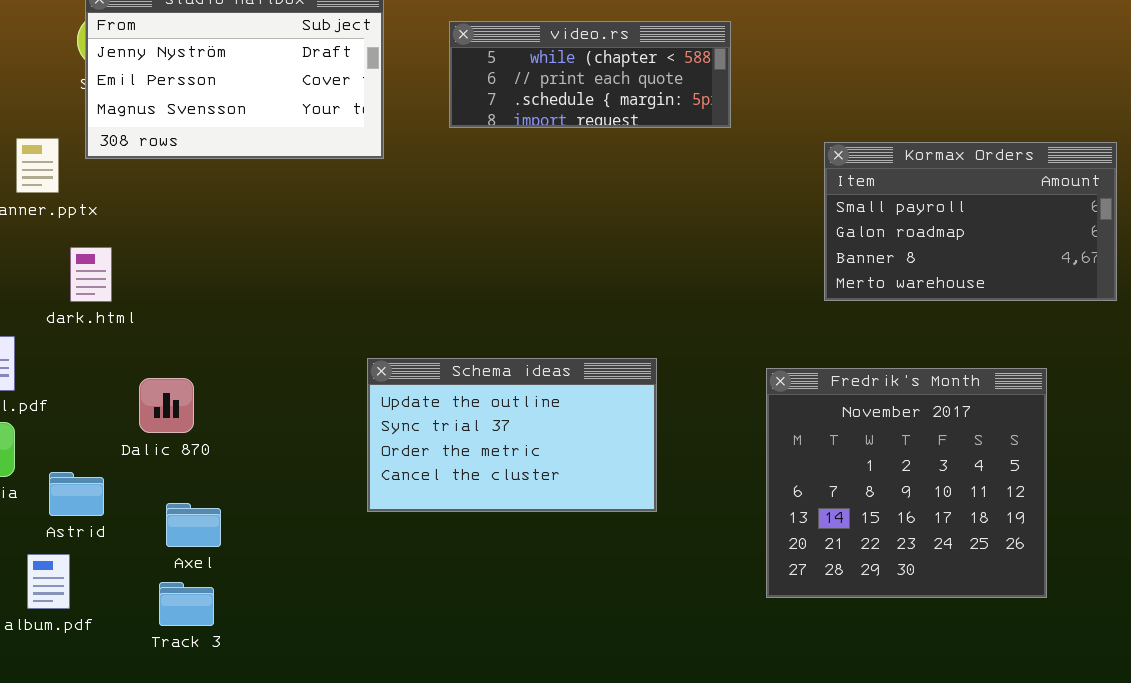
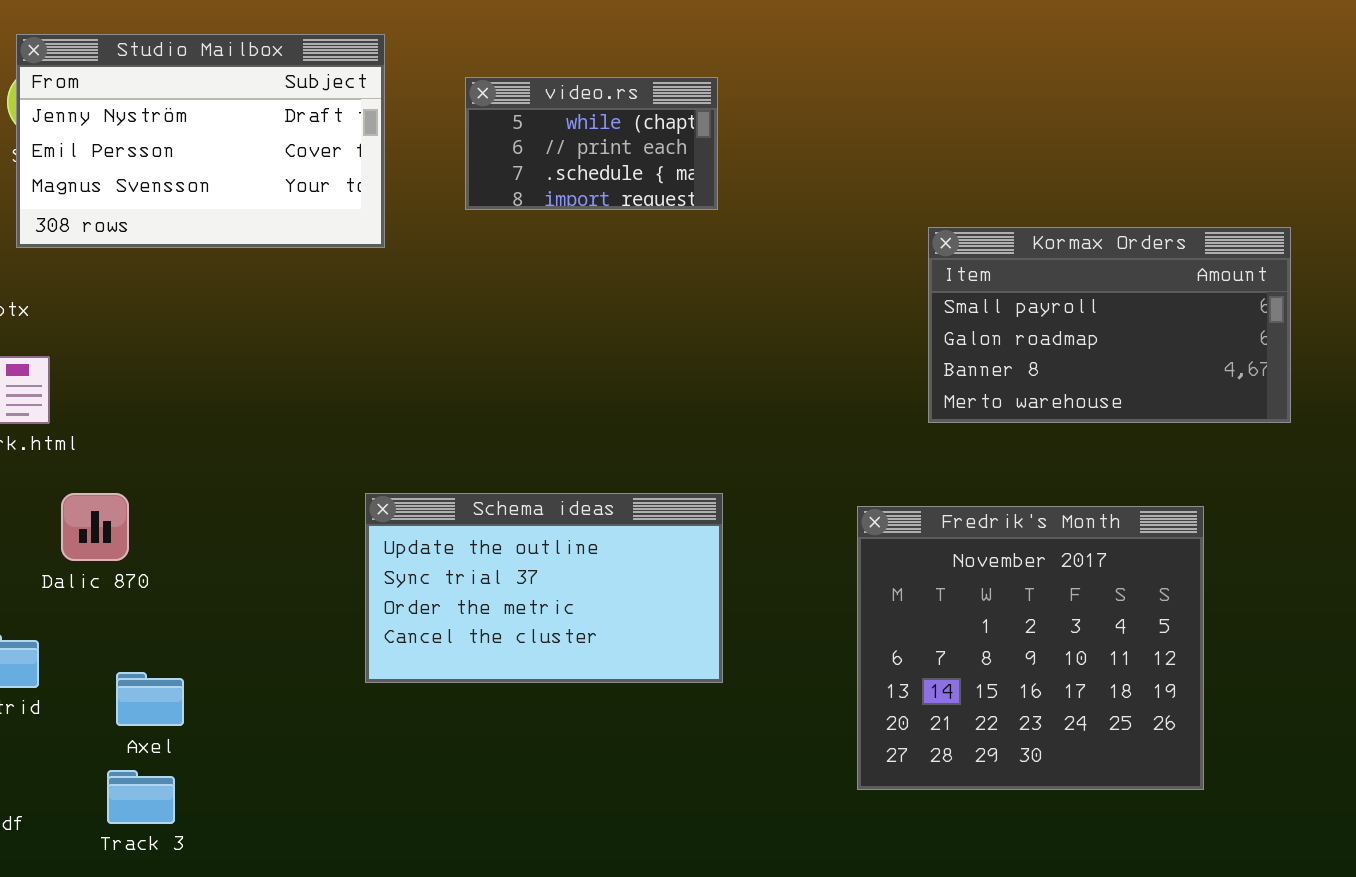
video.rs: [449,21,731,128] -> [465,77,718,210], resized
Dalic 870: [139,378,194,433] -> [61,493,129,561], moved

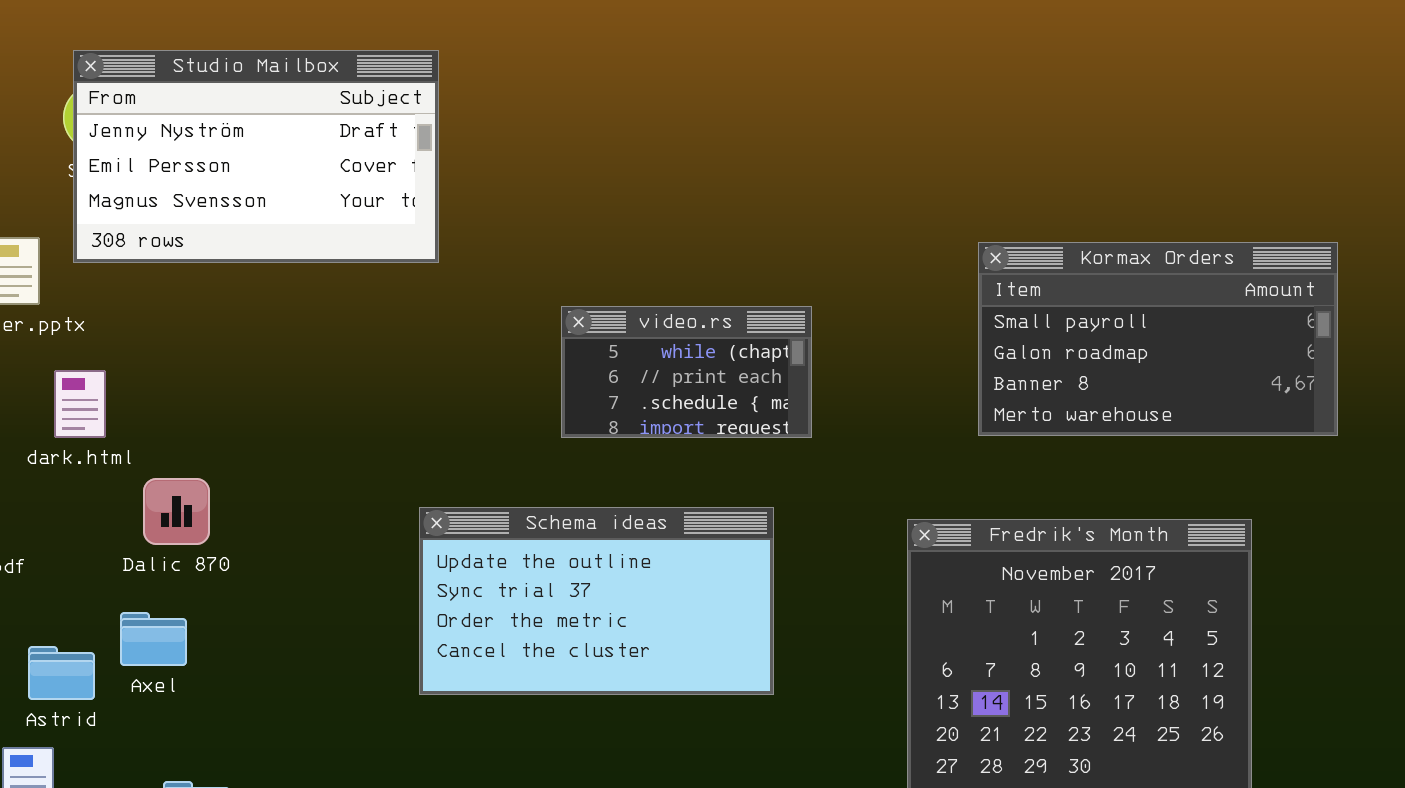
video.rs: [465,77,718,210] -> [561,306,812,438], moved
Dalic 870: [61,493,129,561] -> [143,478,210,545], moved
Axel: [116,672,184,726] -> [120,612,187,666], moved

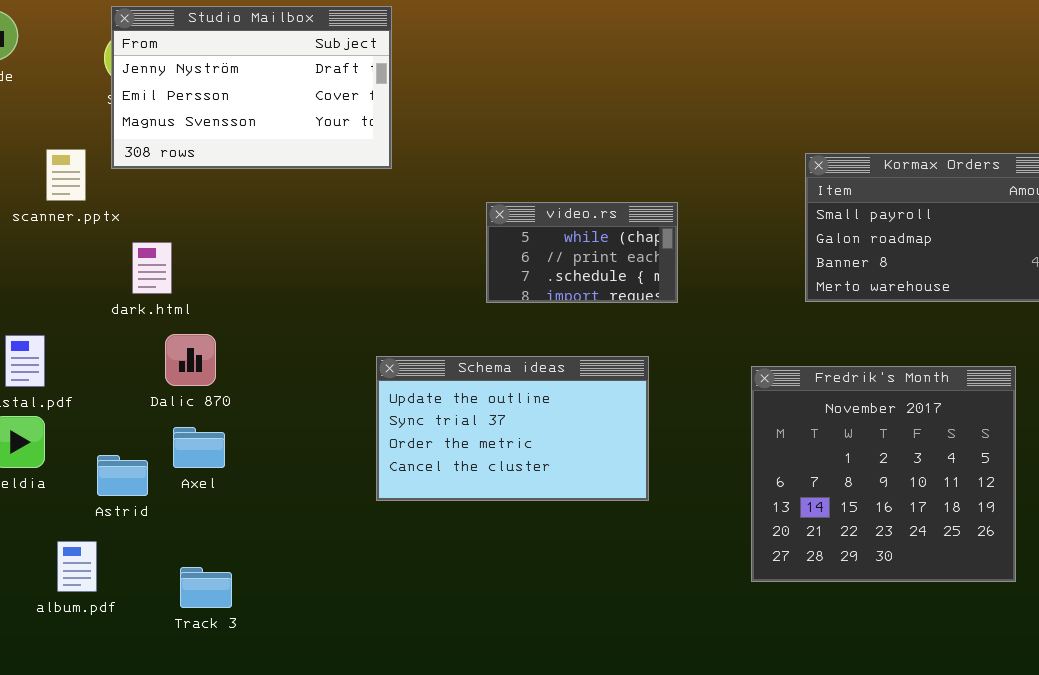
dark.html: [54,370,106,438] -> [132,242,172,294], moved
Axel: [120,612,187,666] -> [173,427,225,468], moved
Astrid: [28,646,95,700] -> [97,455,148,496], moved

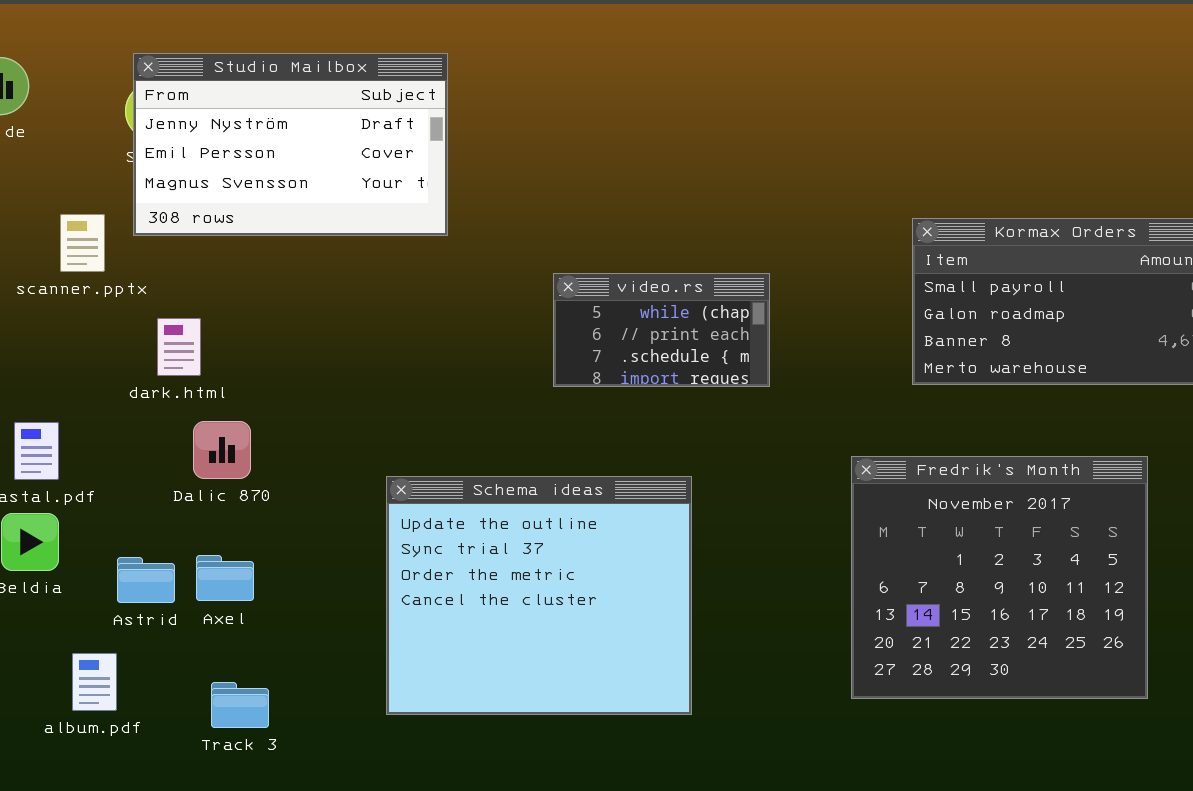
Schema ideas: [376,356,649,501] -> [386,476,692,715], moved, resized
Axel: [173,427,225,468] -> [196,555,254,601], moved

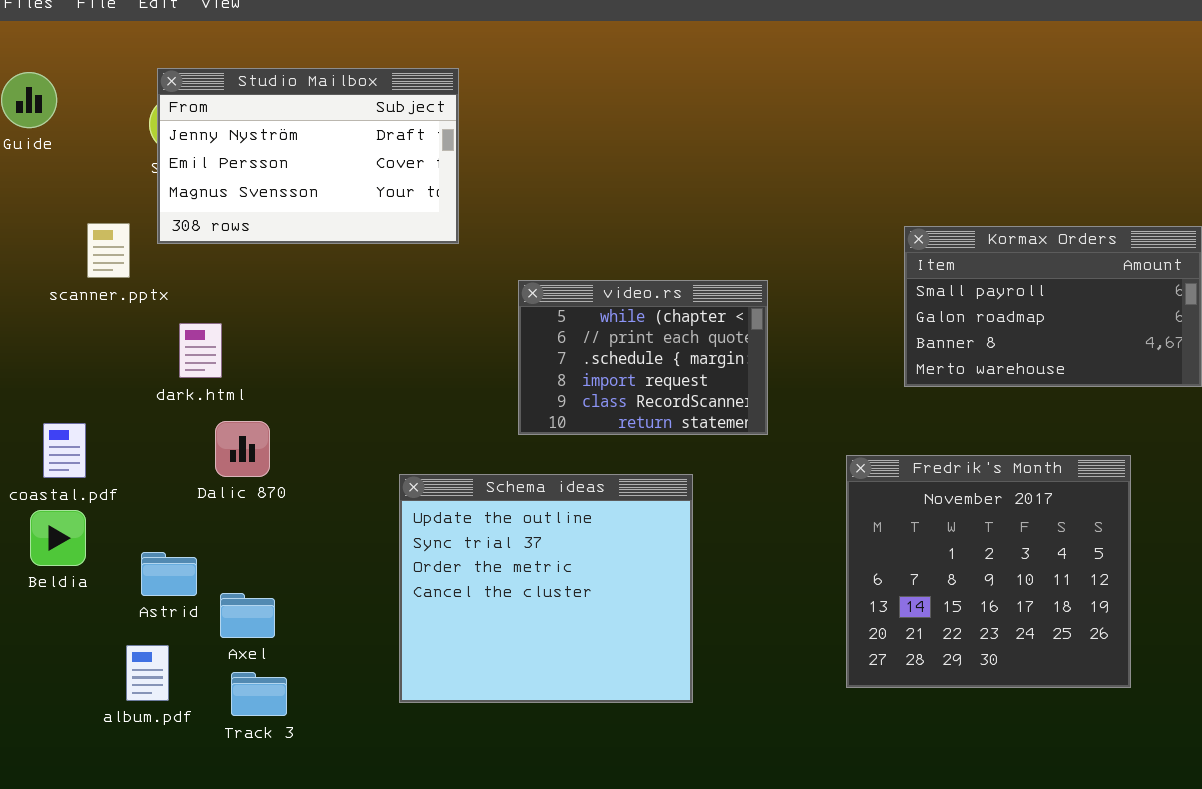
video.rs: [553,273,770,387] -> [518,280,768,435], resized
Axel: [196,555,254,601] -> [220,593,275,638], moved
album.pdf: [72,653,117,711] -> [126,645,169,701], moved

